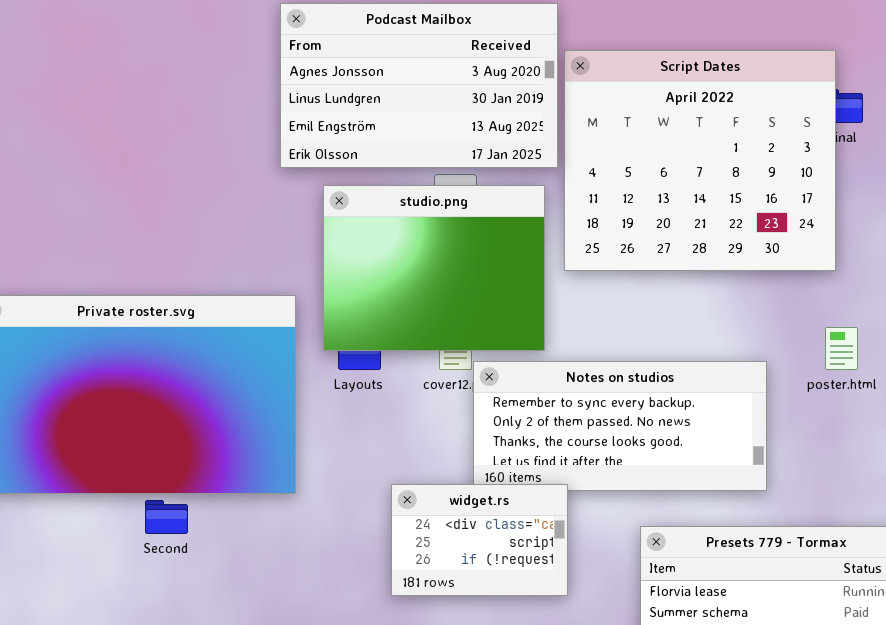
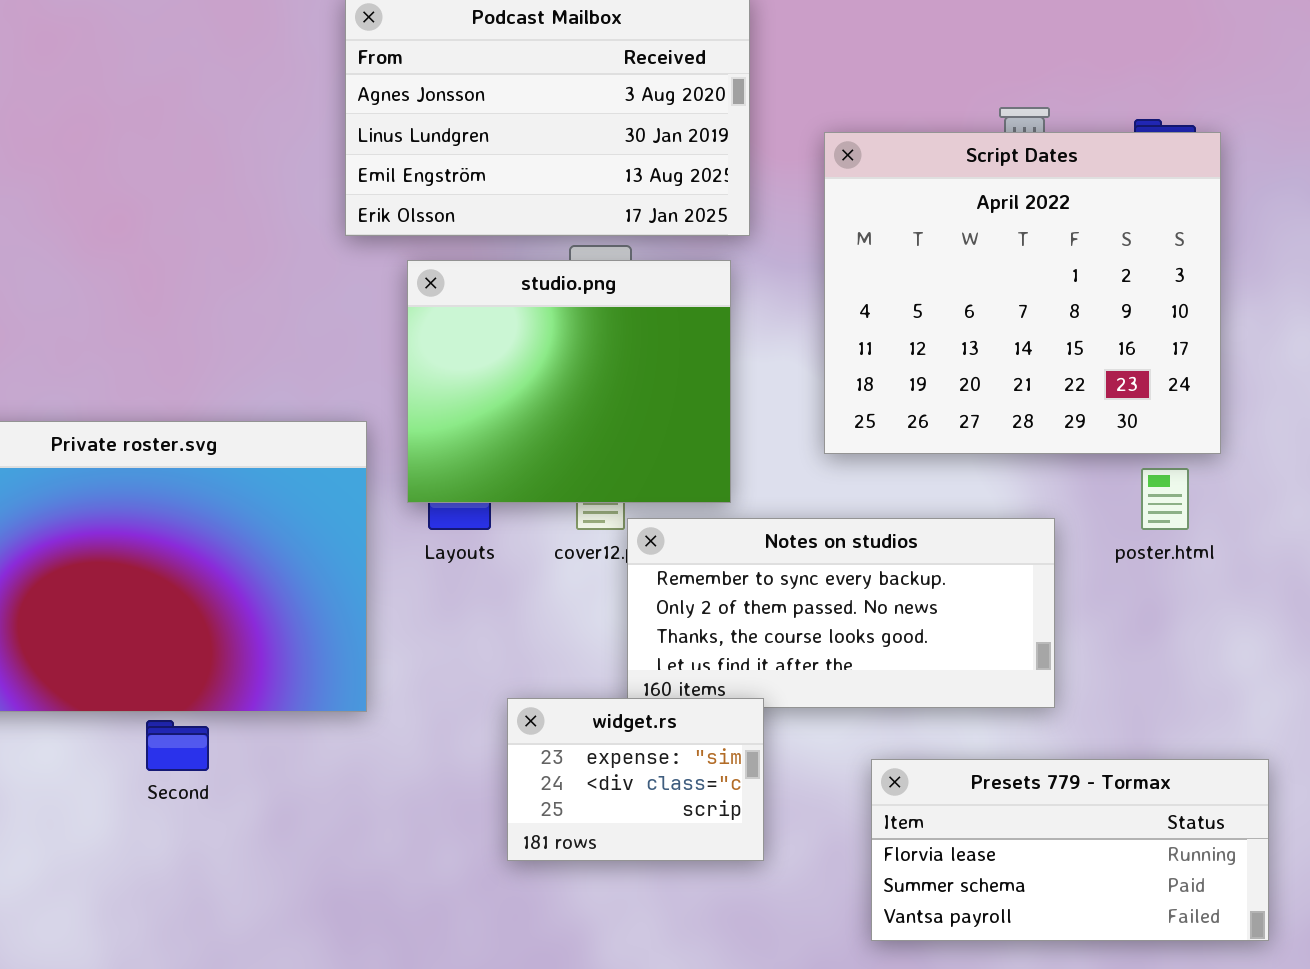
Script Dates: [564,50,836,271] -> [824,132,1221,454], moved
widget.rs: [391,484,568,596] -> [507,698,764,861], scrolled up 1 row

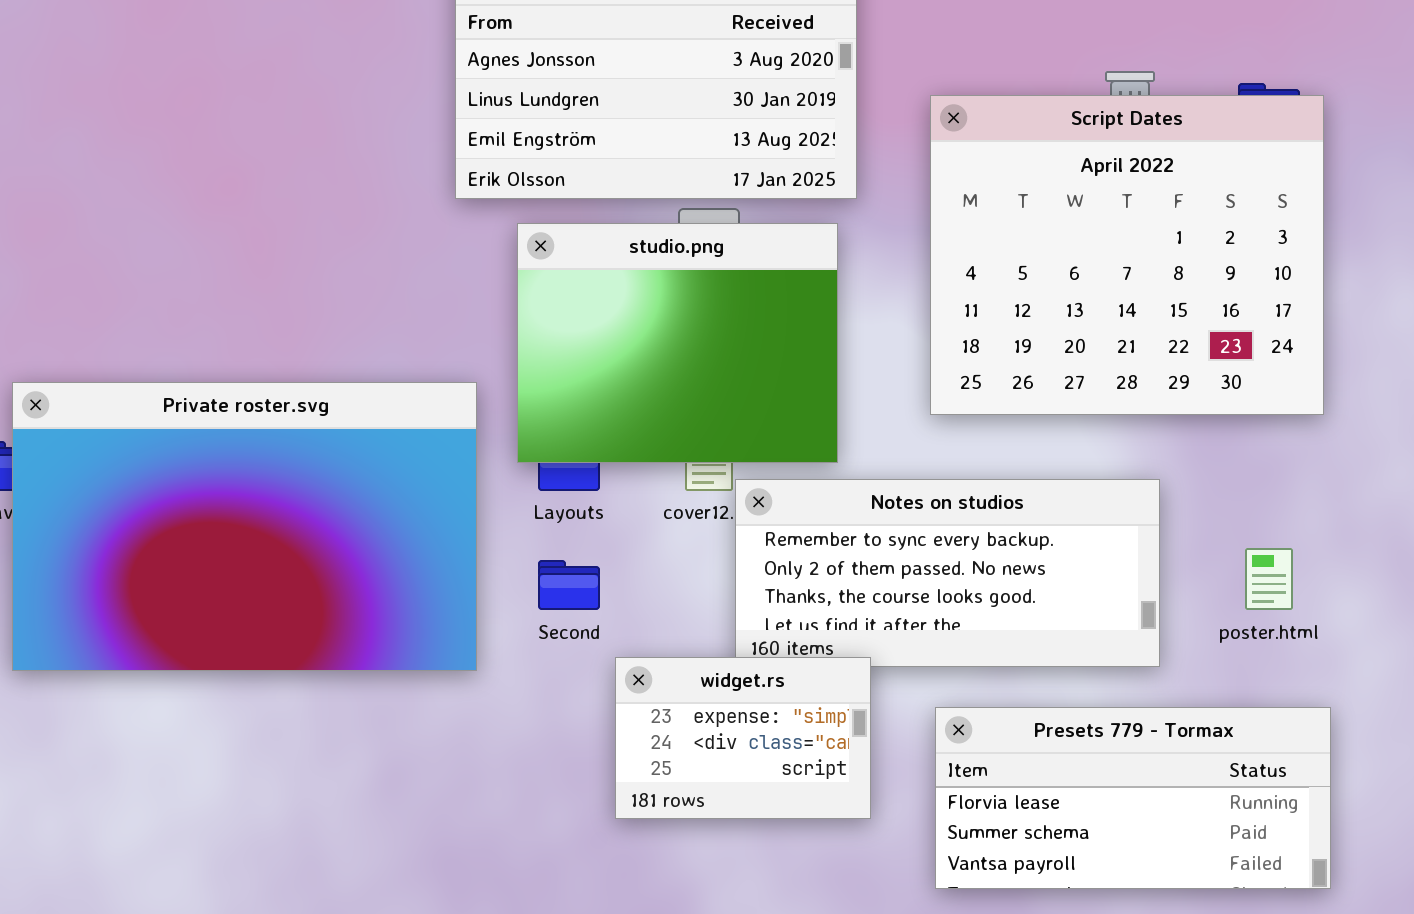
poster.html: [1141,468,1189,530] -> [1245,548,1293,610], moved
Second: [146,720,209,771] -> [538,560,600,610], moved
Presets 779 - Tormax: [871,759,1269,941] -> [935,707,1331,889], moved

